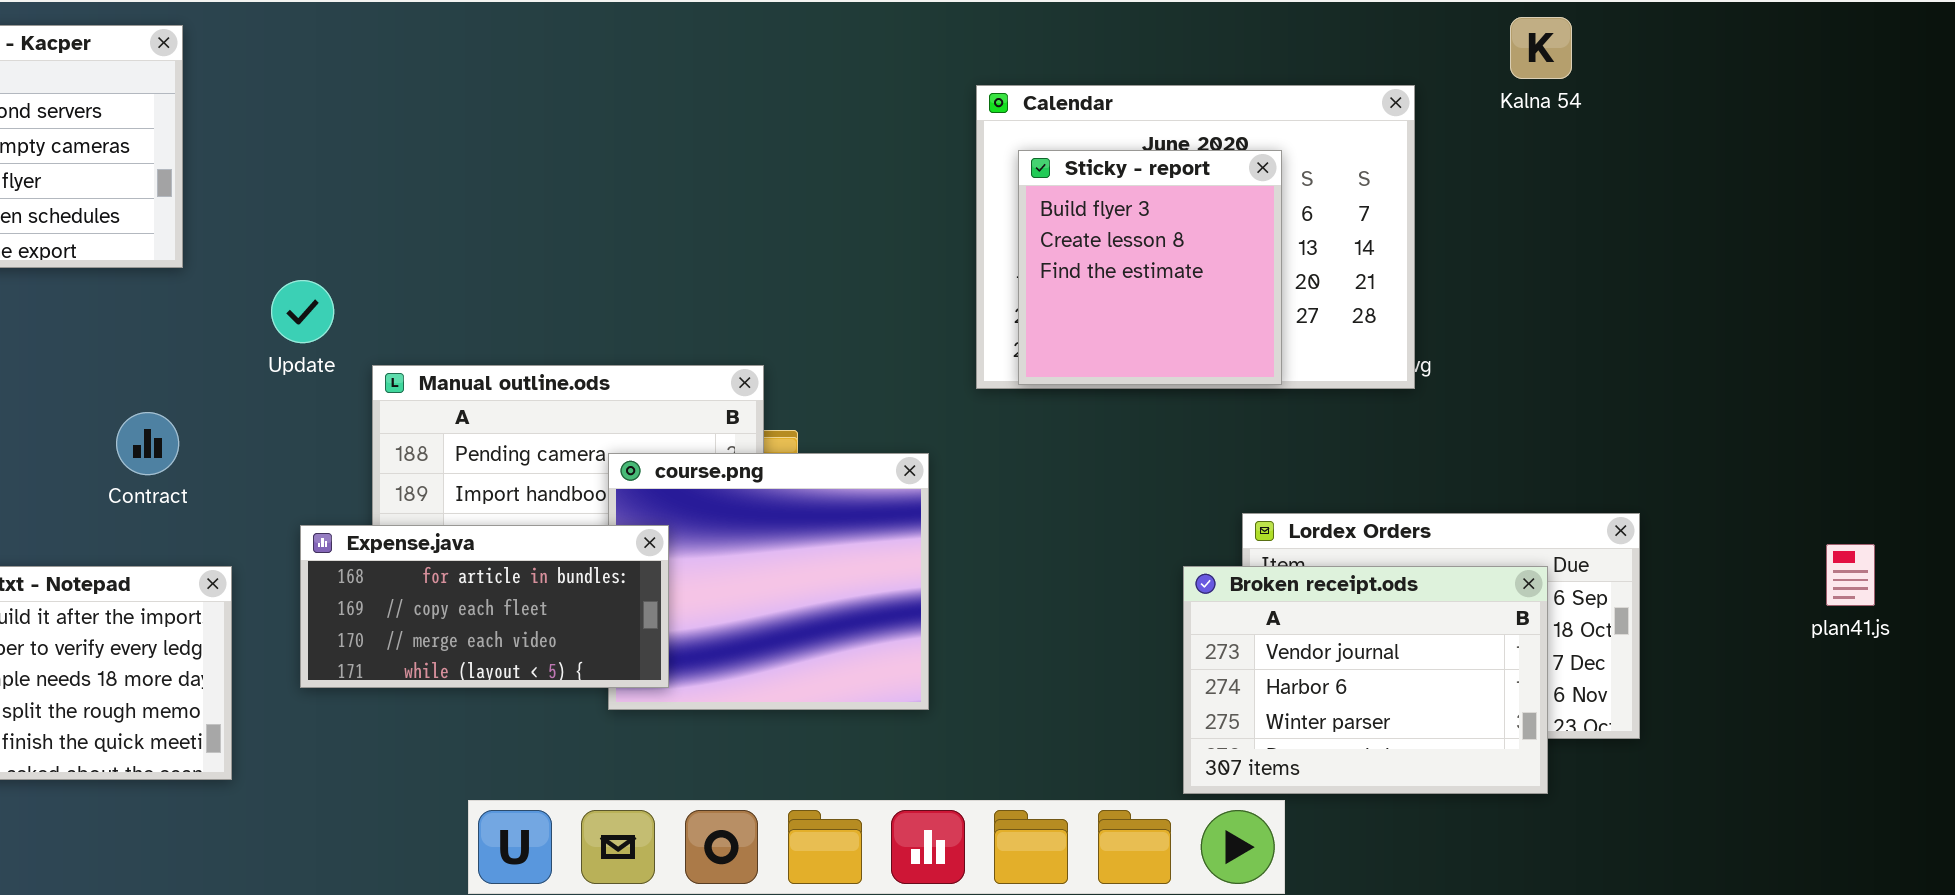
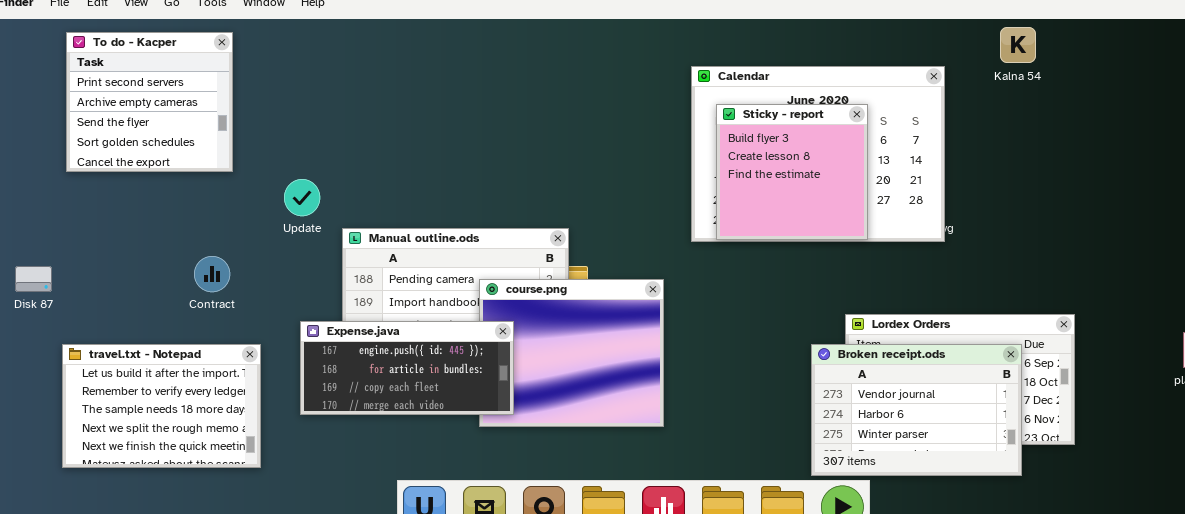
Expense.java: [300,525,669,688] -> [300,321,514,415], scrolled up 1 row

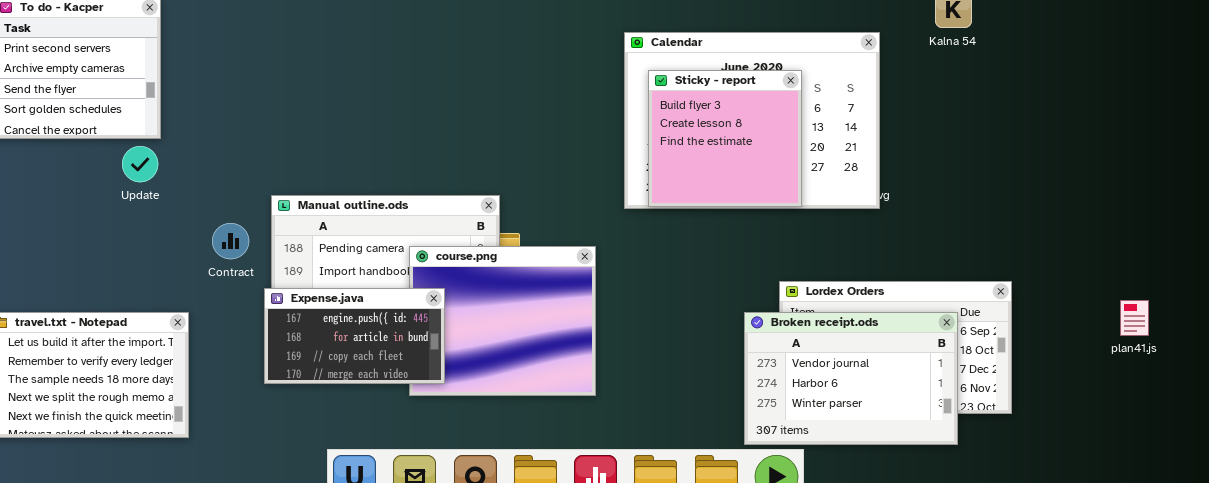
Update: [284,179,320,216] -> [122,146,158,182], moved
Contract: [194,256,230,292] -> [212,223,249,259], moved
Expense.java: [300,321,514,415] -> [264,288,445,384], resized

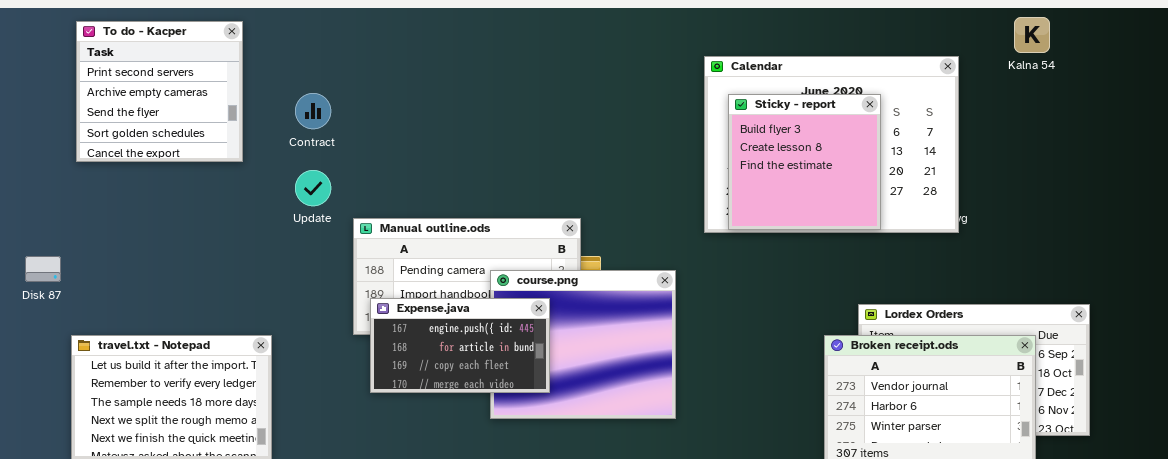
Update: [122,146,158,182] -> [295,170,331,206], moved
Contract: [212,223,249,259] -> [295,93,331,129], moved
Expense.java: [264,288,445,384] -> [370,298,550,393], moved

